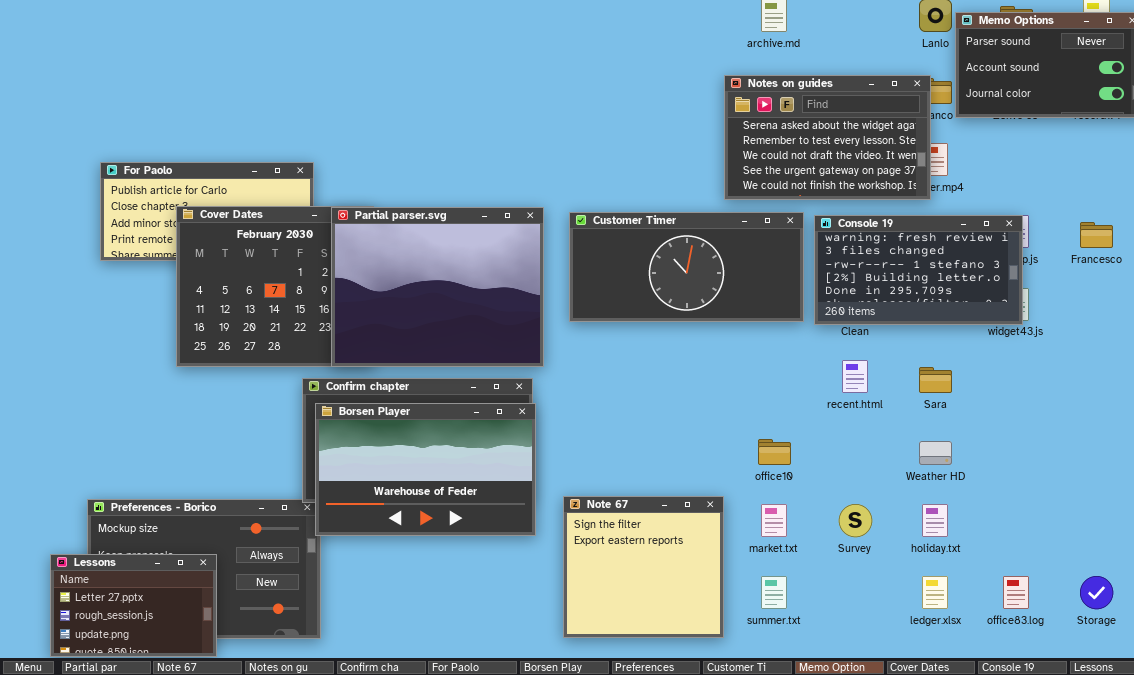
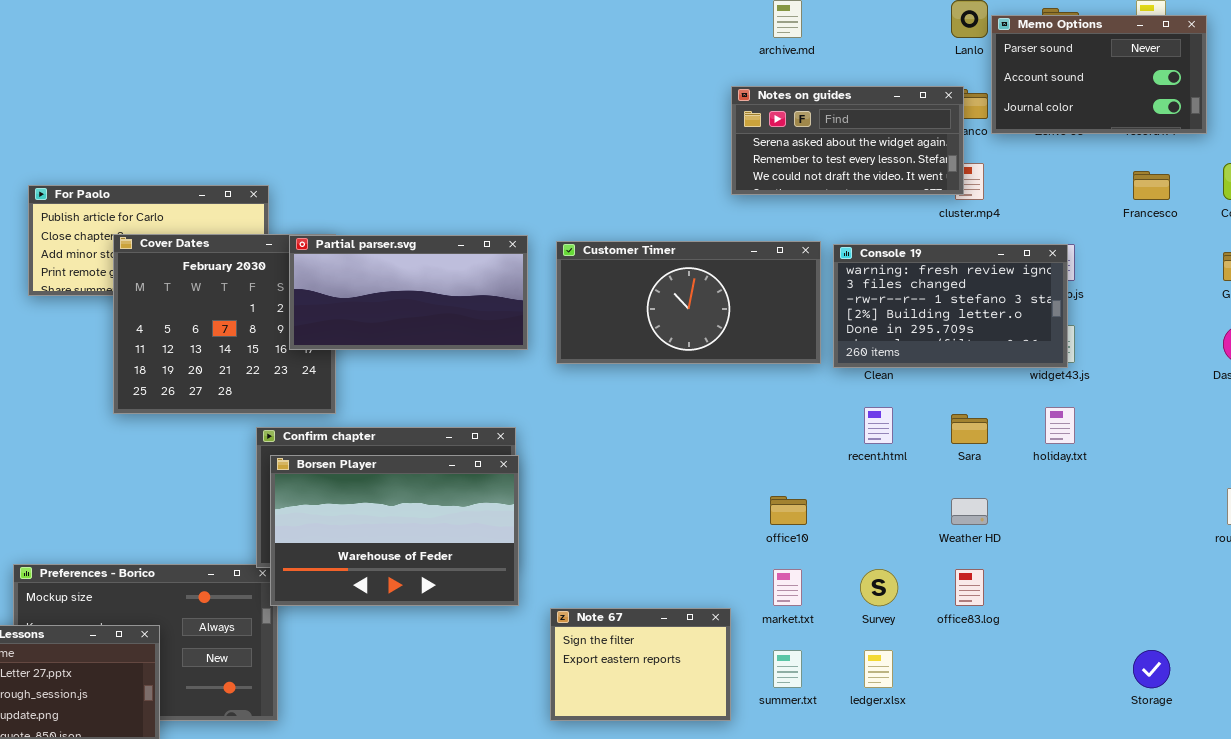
Notes on guides: [724,75,931,200] -> [731,86,964,195], resized
Partial parser.svg: [331,207,544,367] -> [289,235,528,350], resized
Francesco: [1080,222,1113,248] -> [1133,171,1170,200], moved
Note 67: [563,496,724,638] -> [550,608,731,721], resized
holiday.txt: [922,504,948,537] -> [1045,407,1075,444], moved
ledger.xlsx: [922,576,948,609] -> [864,650,893,688], moved
office83.log: [1003,576,1029,609] -> [955,569,984,606], moved

